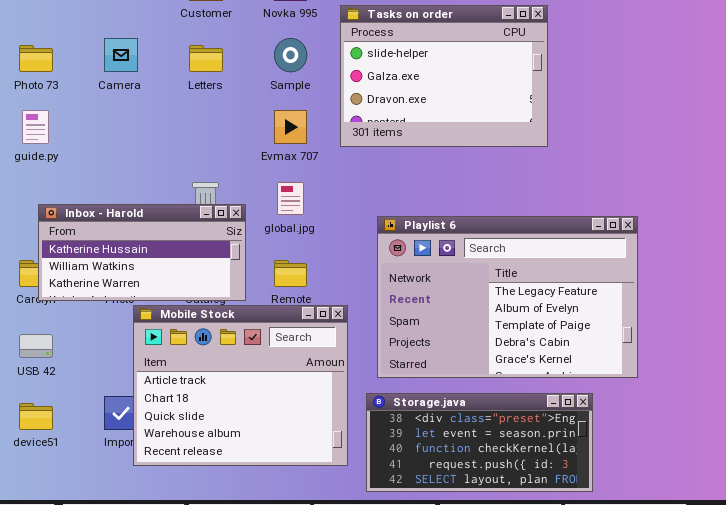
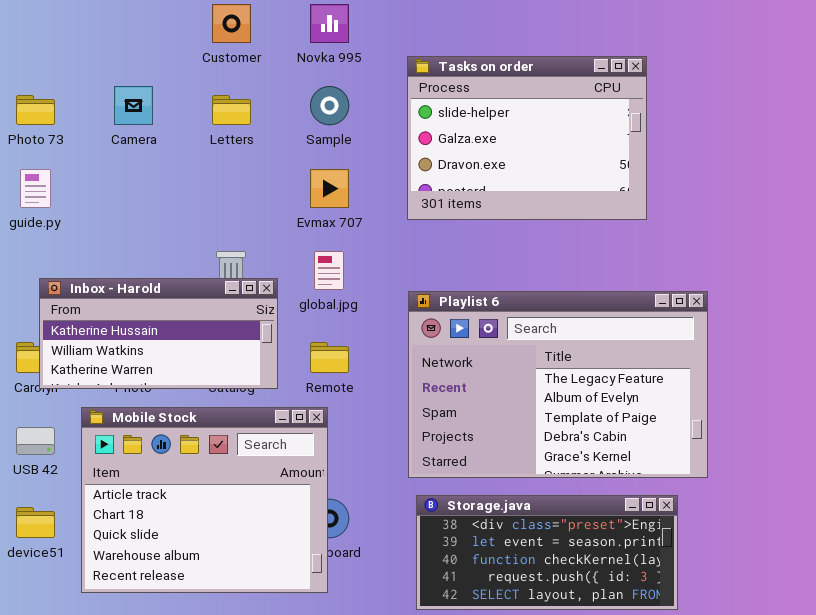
Tasks on order: [340,5,548,147] -> [407,56,647,220], moved
Playlist 6: [377,216,638,378] -> [408,291,708,478], moved
Mobile Stock: [133,305,348,466] -> [81,407,328,593], moved

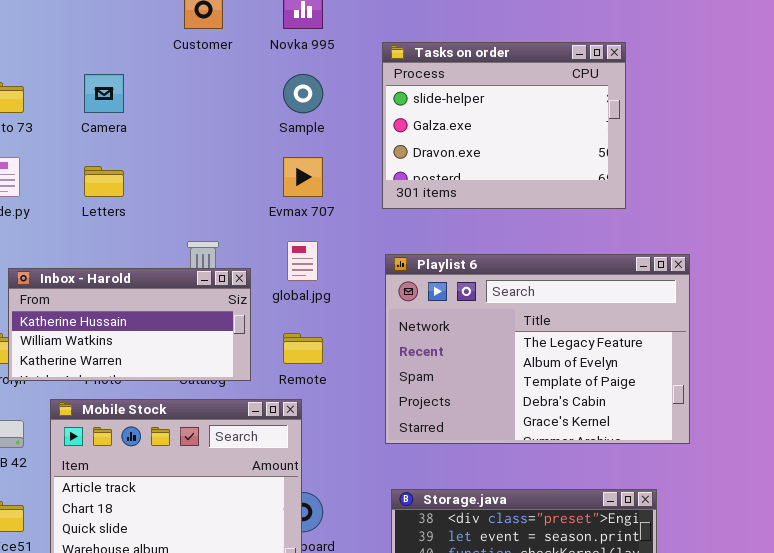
Letters: [212,95,251,125] -> [84,166,124,197], moved
Playlist 6: [408,291,708,478] -> [385,254,690,444], moved

